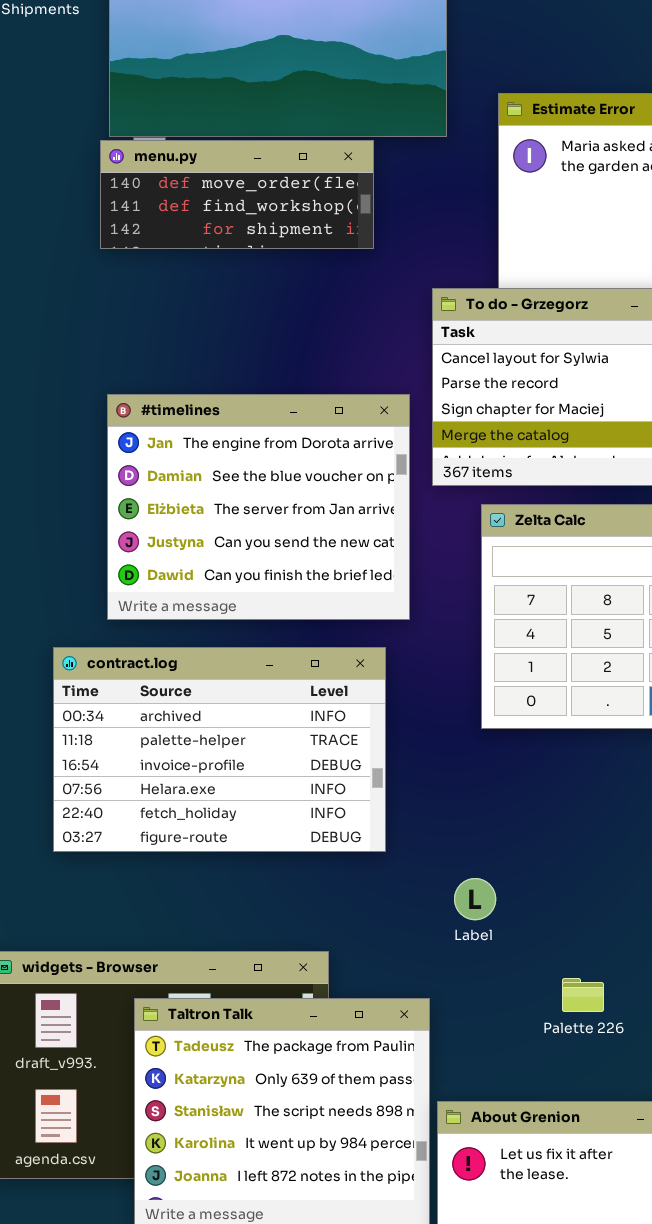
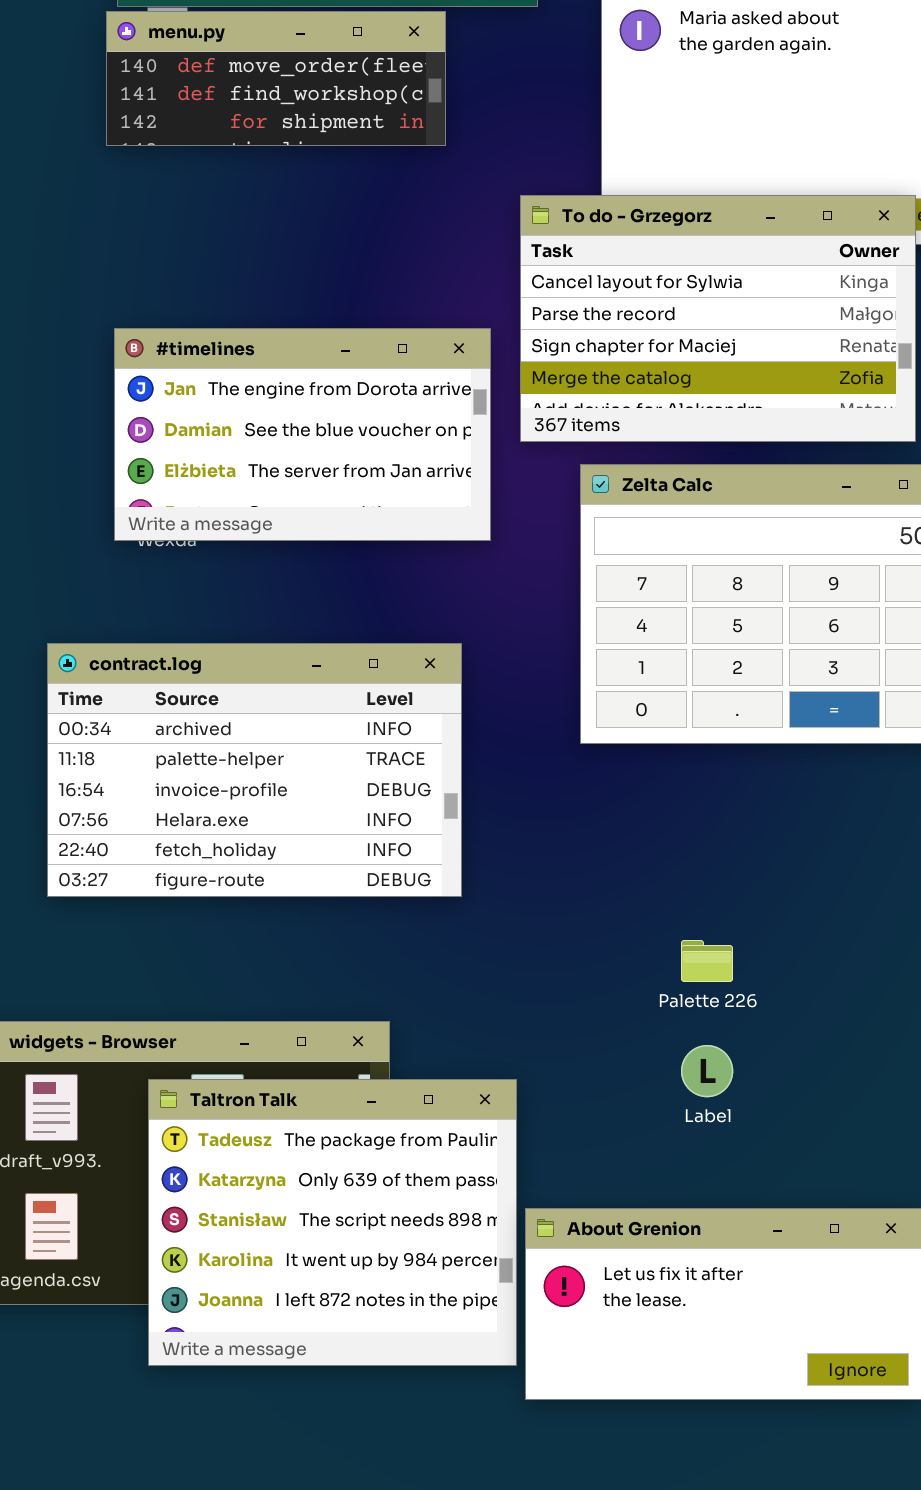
#timelines: [107,394,410,620] -> [114,328,491,541], resized
Label: [454,878,496,920] -> [681,1045,733,1097], moved
Palette 226: [562,978,604,1012] -> [681,940,733,982], moved

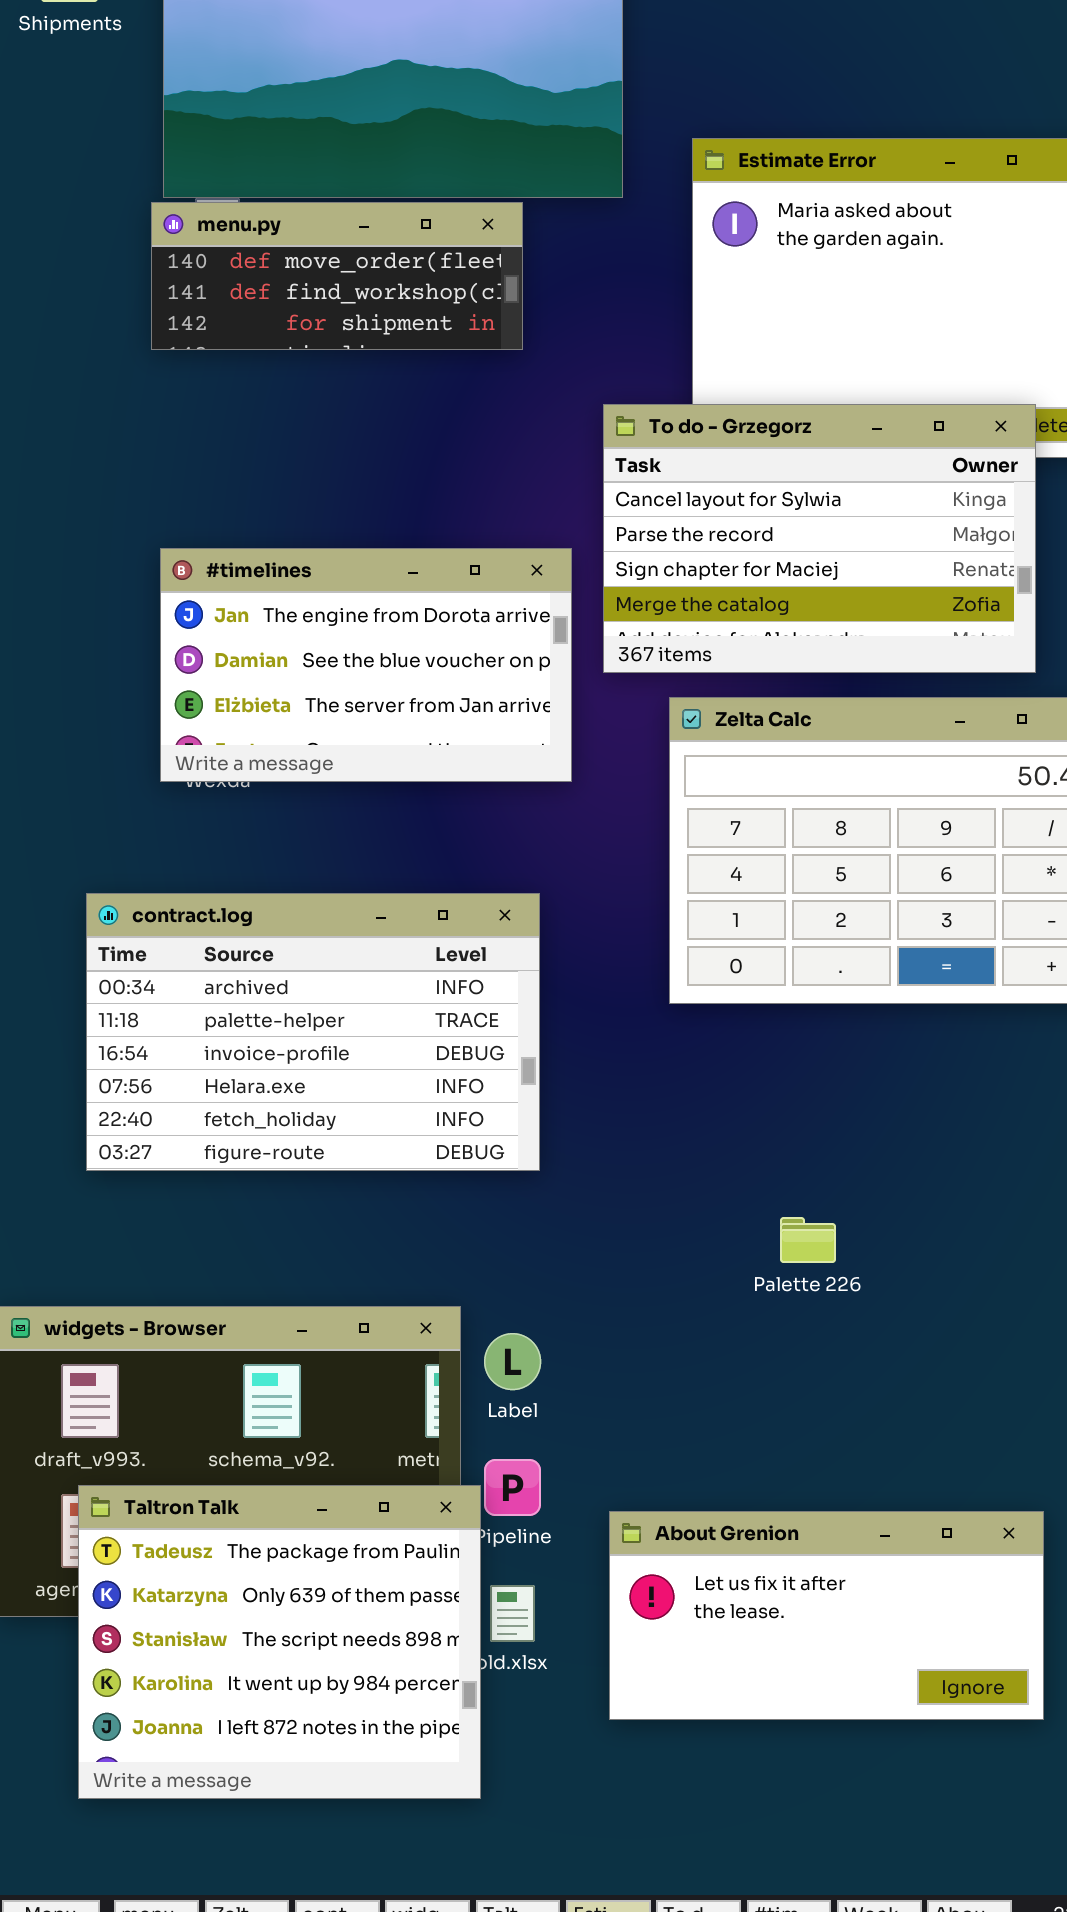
Label: [681,1045,733,1097] -> [484,1333,541,1390], moved
Taltron Talk: [148,1079,517,1366] -> [78,1485,481,1799], moved

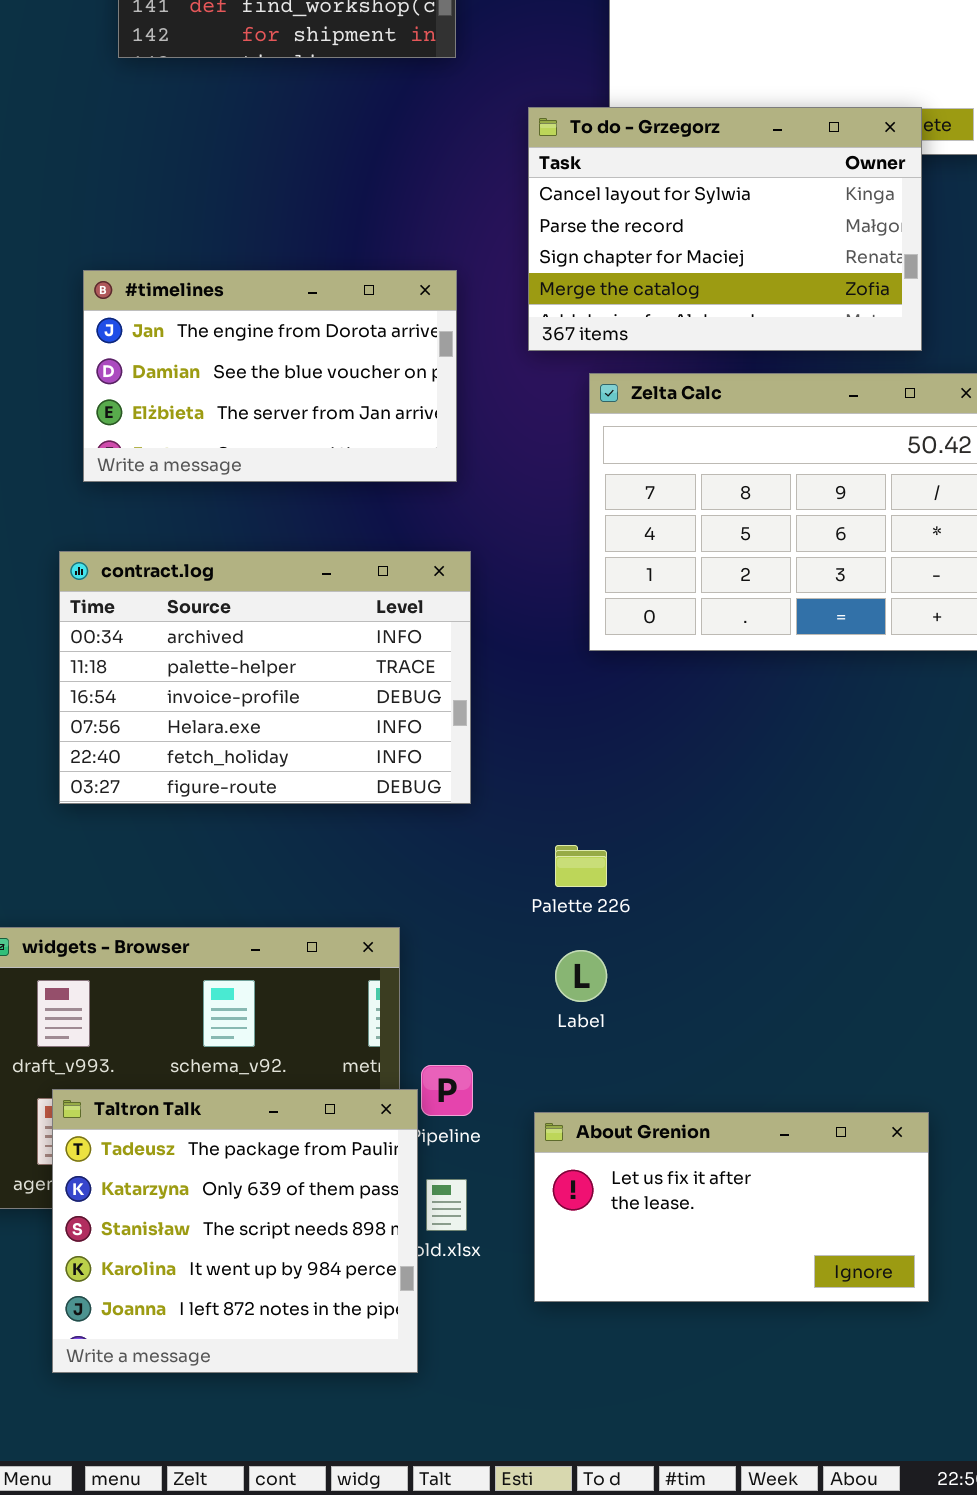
#timelines: [160,548,572,782] -> [83,270,457,482], moved
Palette 226: [780,1217,836,1263] -> [555,845,607,887], moved
Label: [484,1333,541,1390] -> [555,950,607,1002], moved

